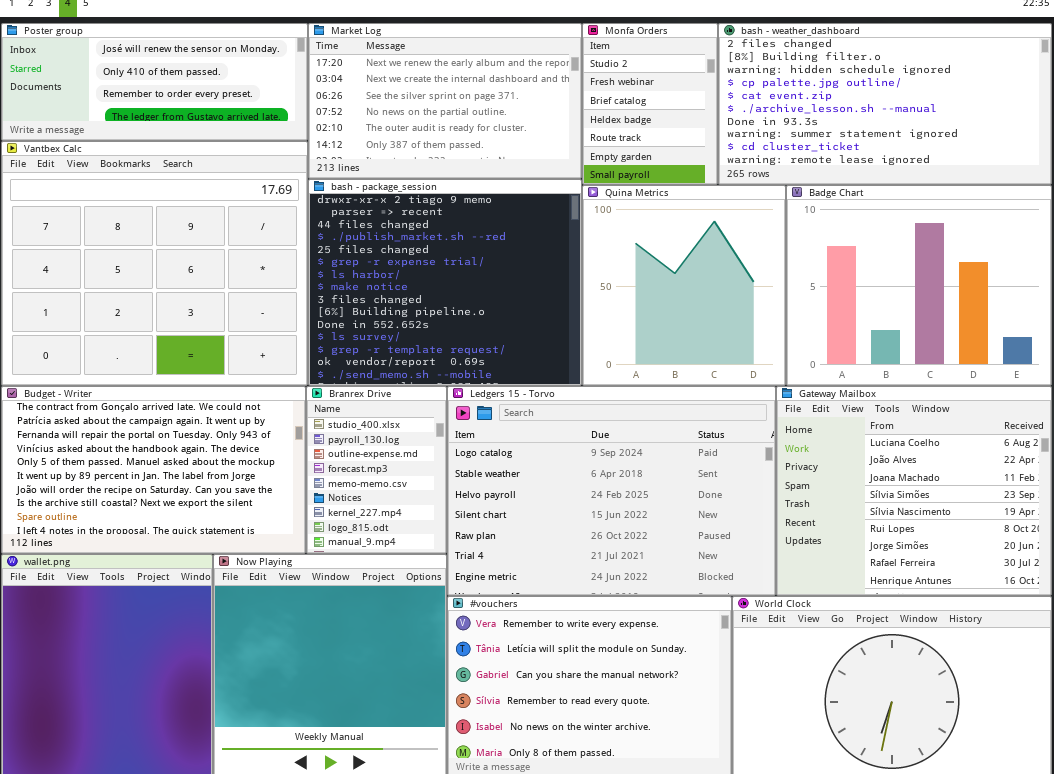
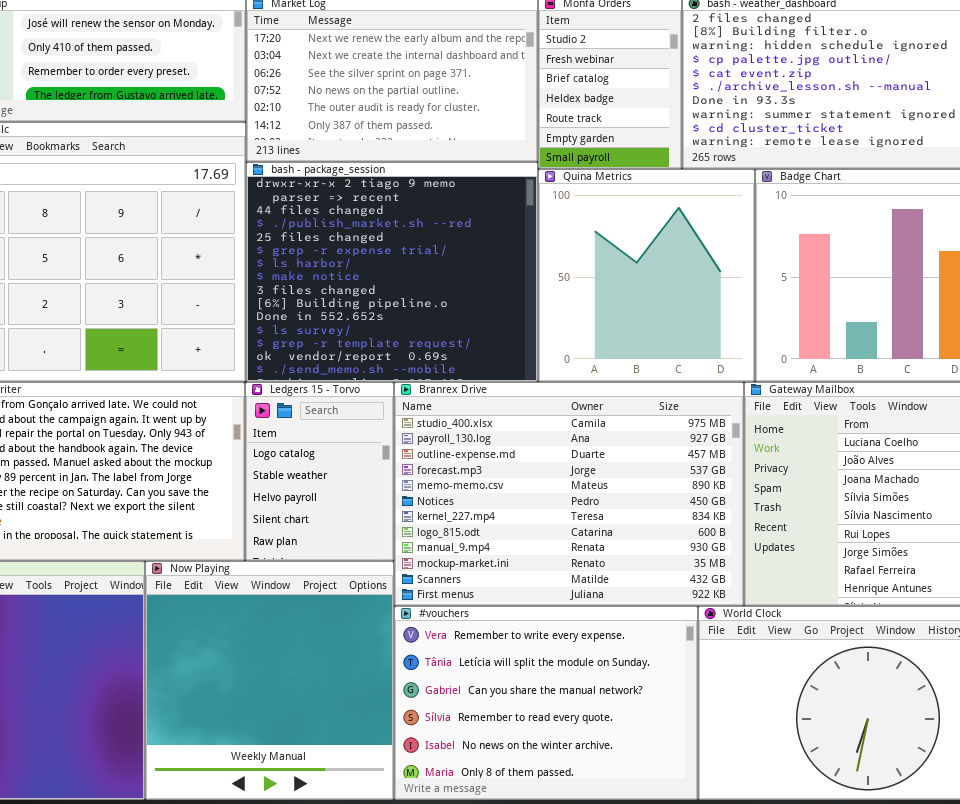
Branrex Drive: [306,386,447,554] -> [394,382,744,606], moved, resized
Ledgers 15 - Torvo: [447,386,776,596] -> [245,382,394,561], moved, resized

